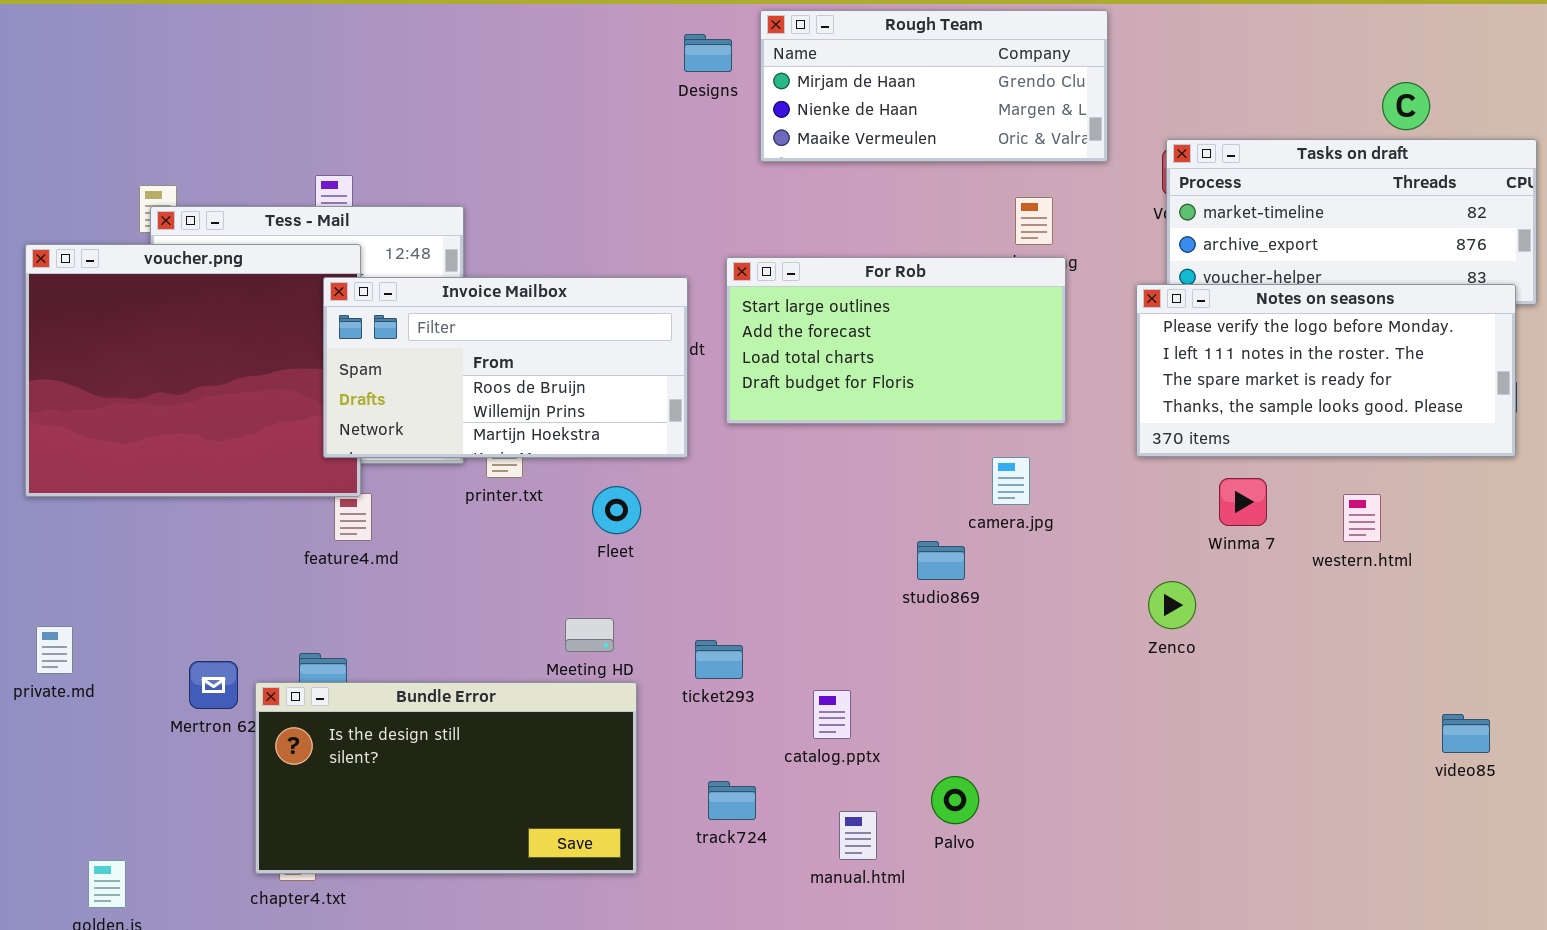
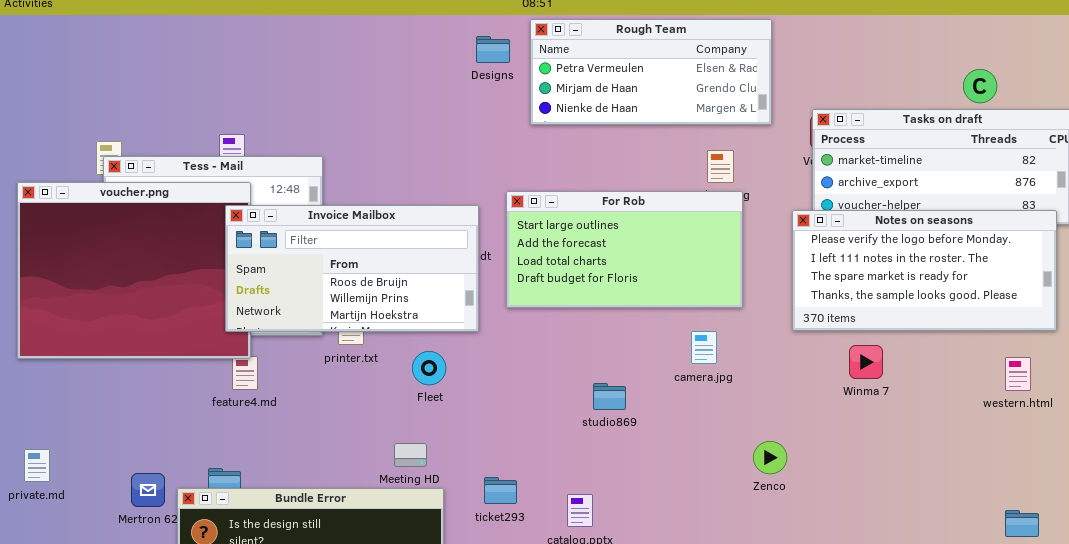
Rough Team: [760,10,1108,162] -> [530,19,772,125], scrolled up 1 row
western.html: [1343,494,1381,542] -> [1005,357,1031,391], moved
studio869: [917,541,965,580] -> [593,383,626,410], moved
Zenco: [1148,581,1196,629] -> [753,441,787,474], moved
ticket293: [695,640,743,679] -> [484,477,517,504], moved

